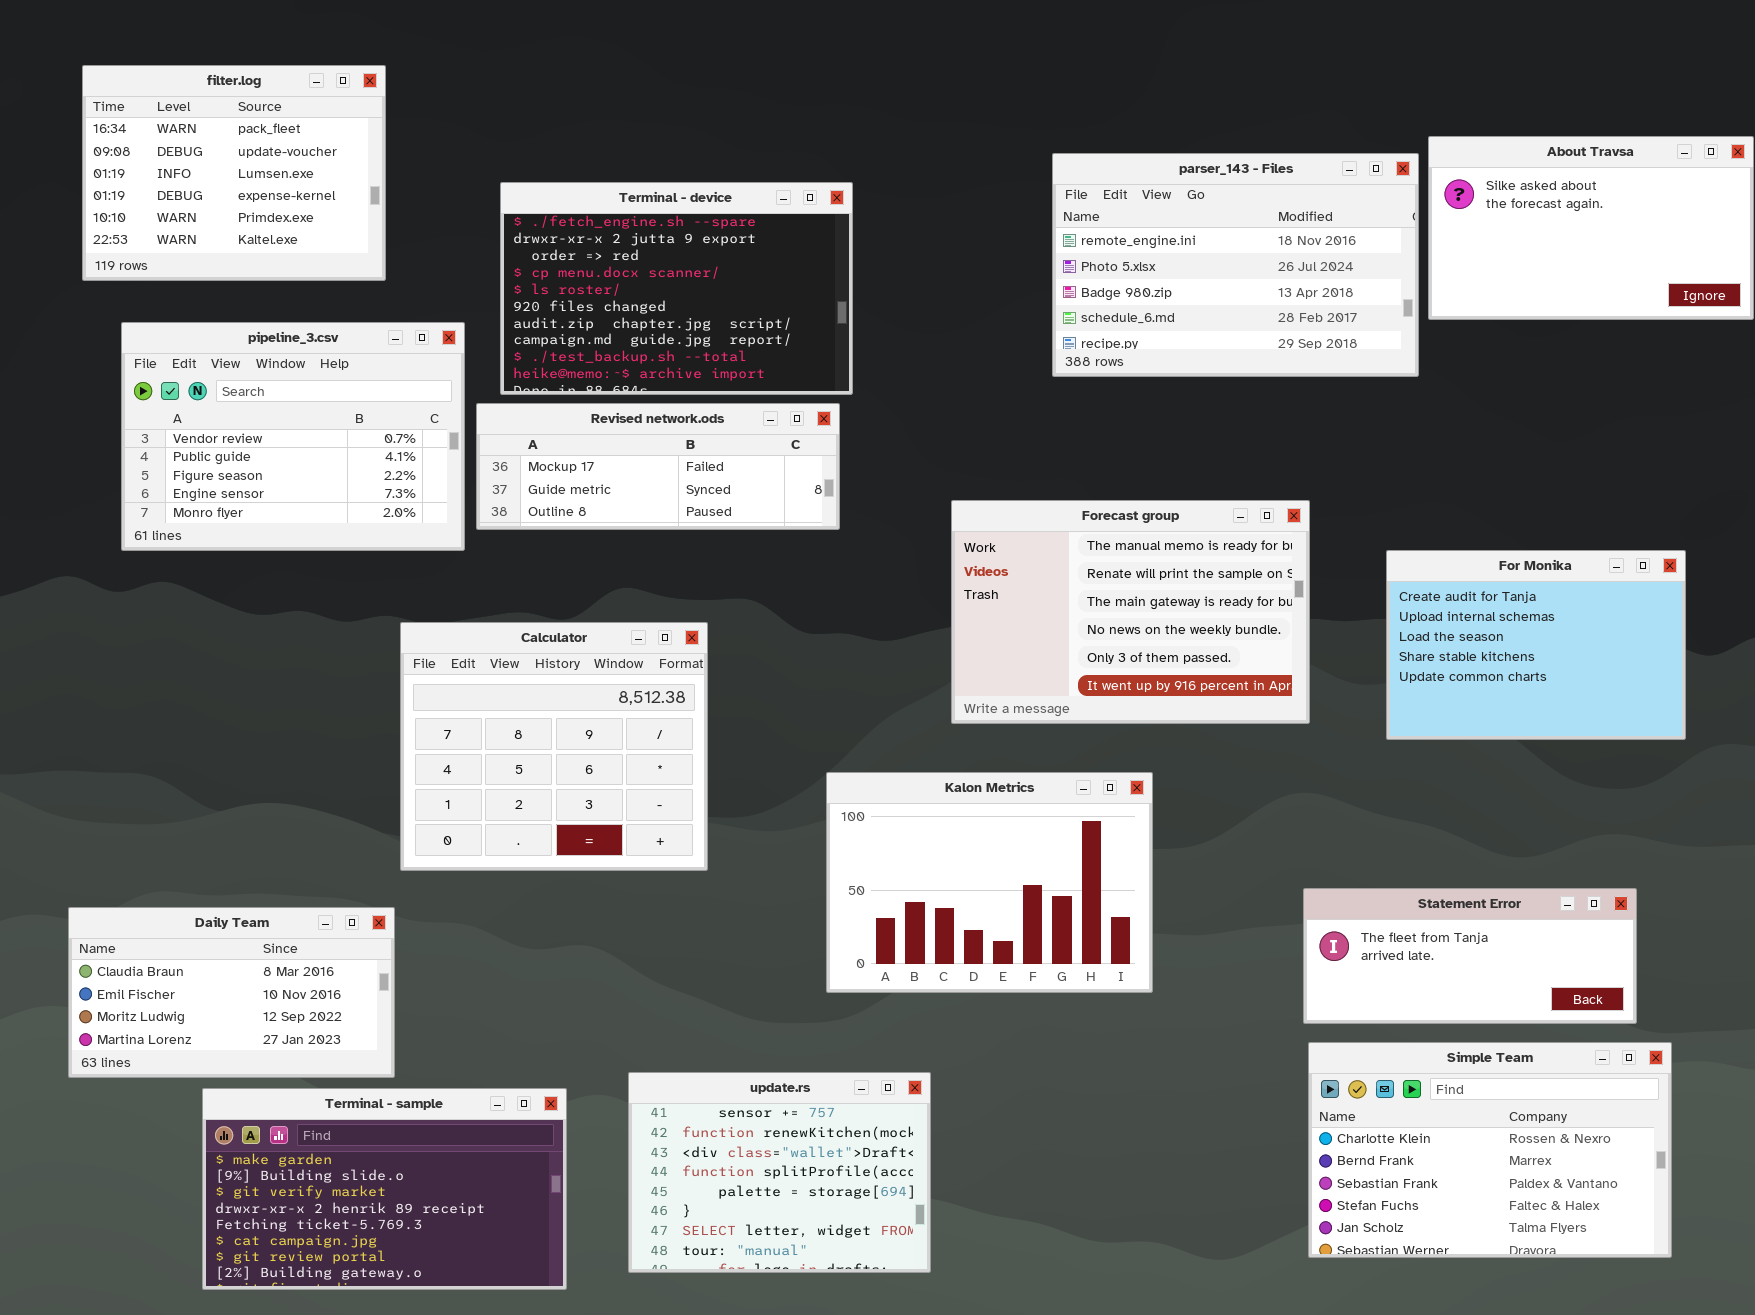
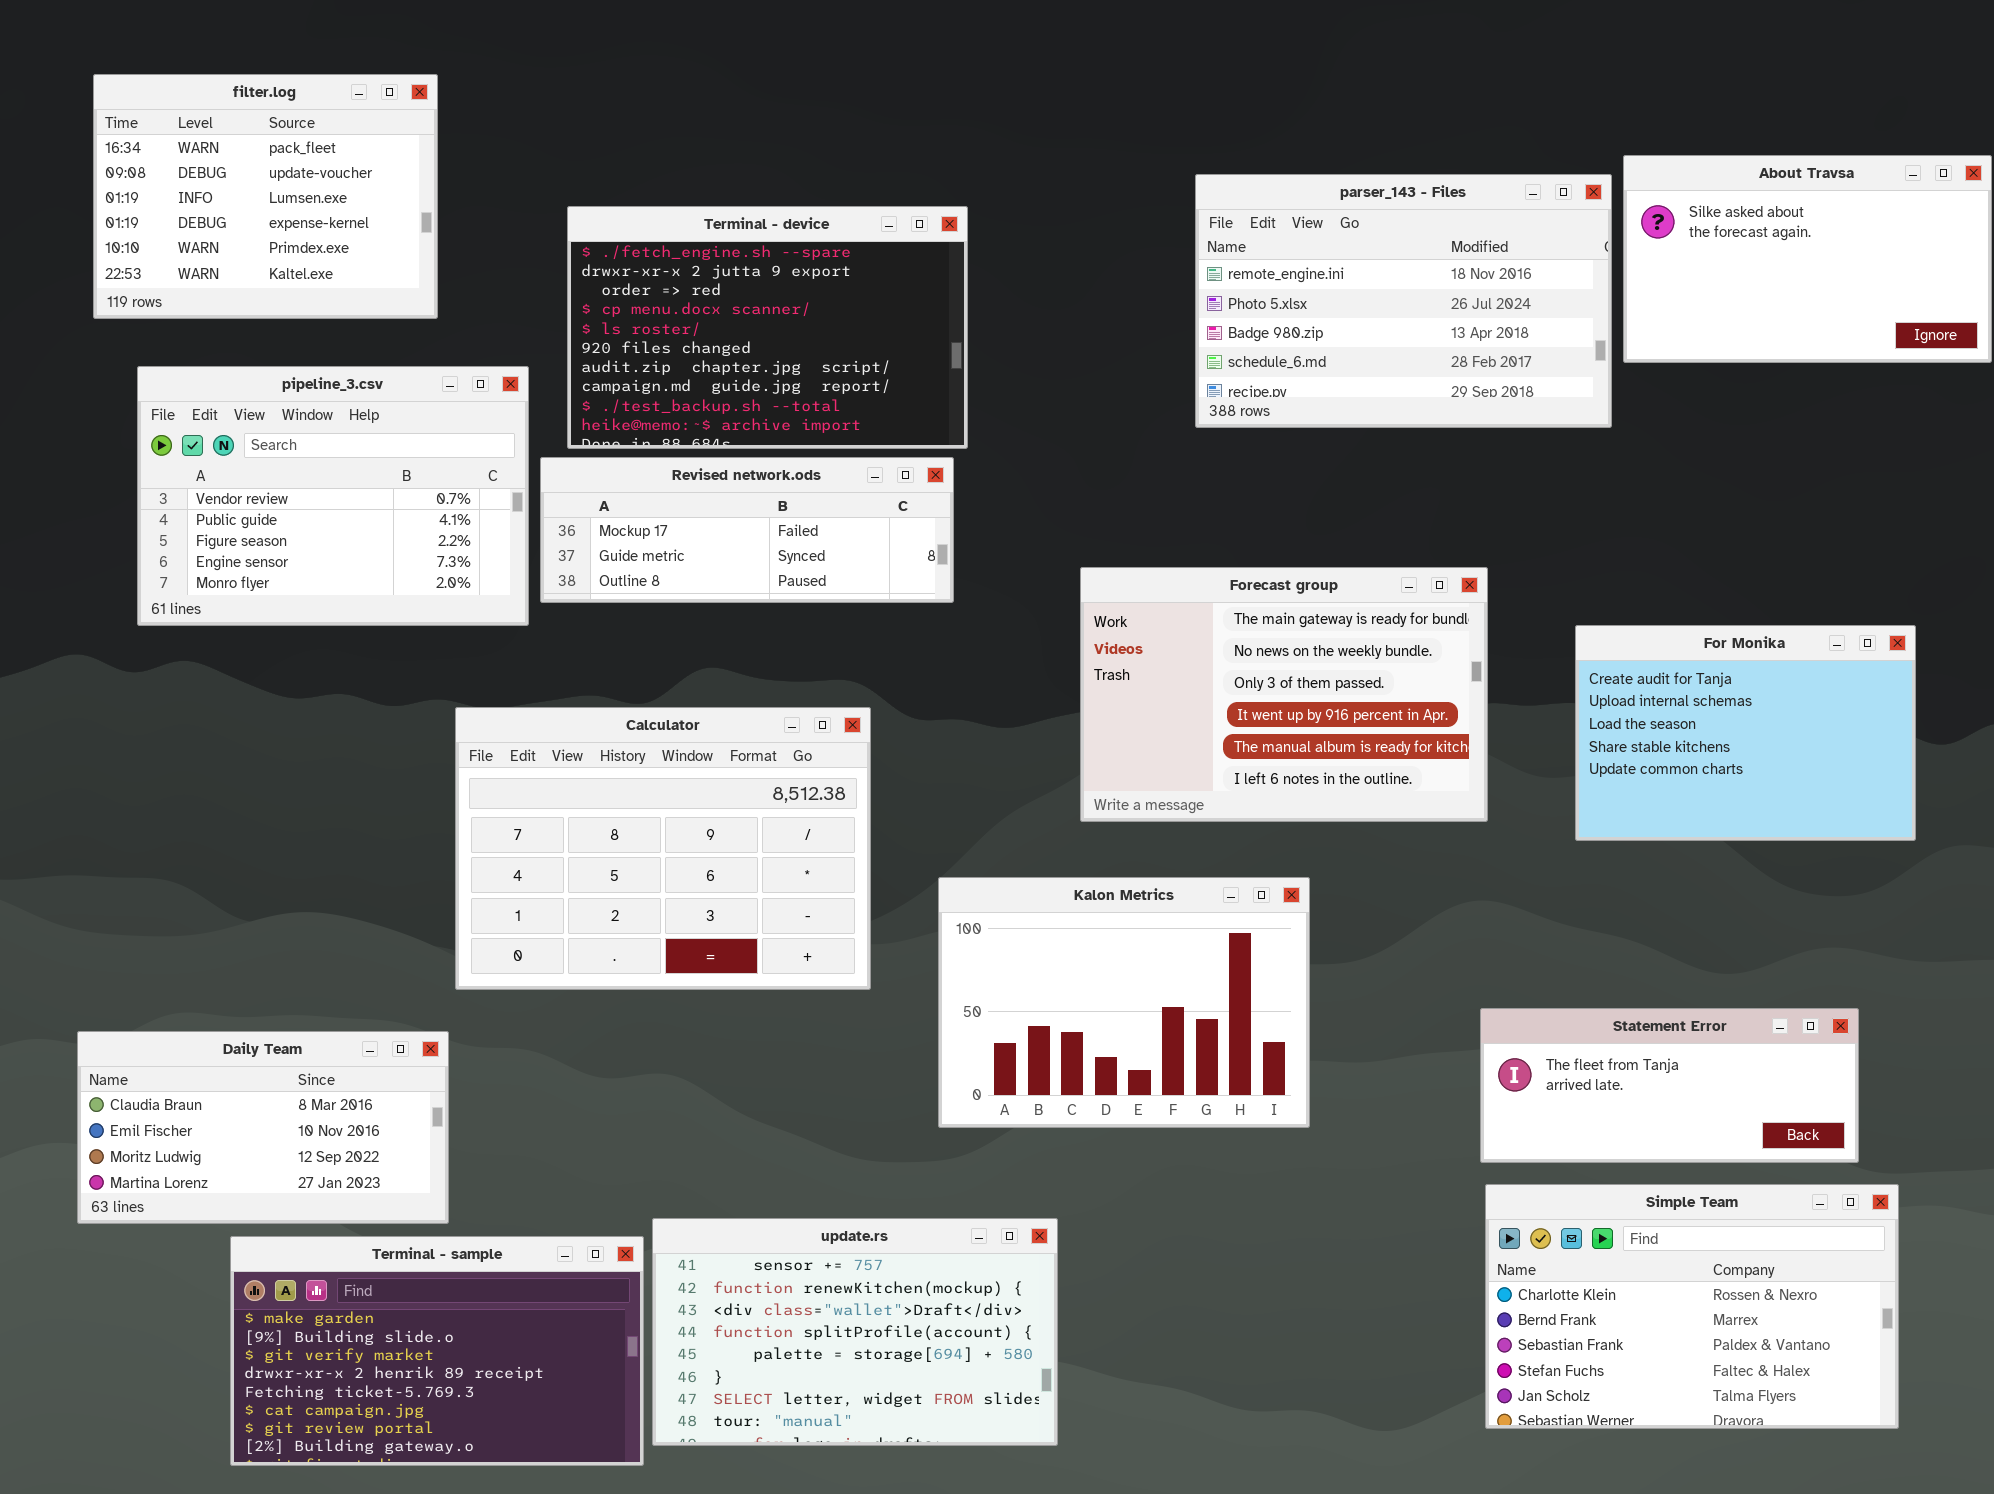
Forecast group: [951,500,1310,724] -> [1080,567,1488,822], scrolled down 2 rows
Calculator: [400,622,708,871] -> [455,707,871,990], resized
update.rs: [628,1072,931,1273] -> [652,1218,1058,1446], resized

